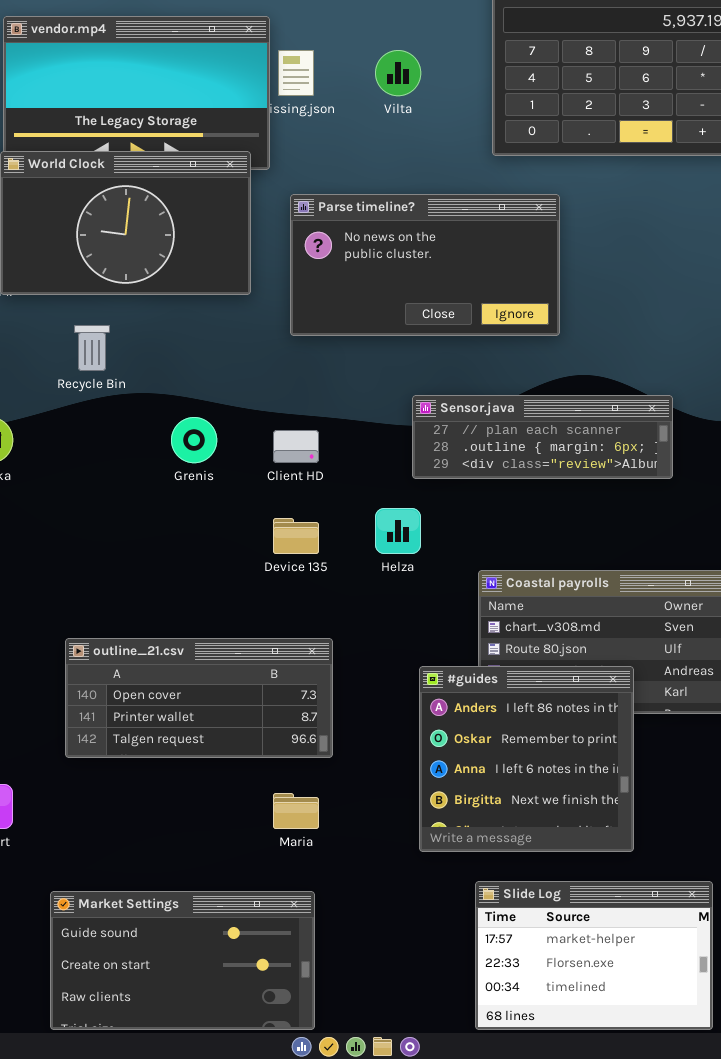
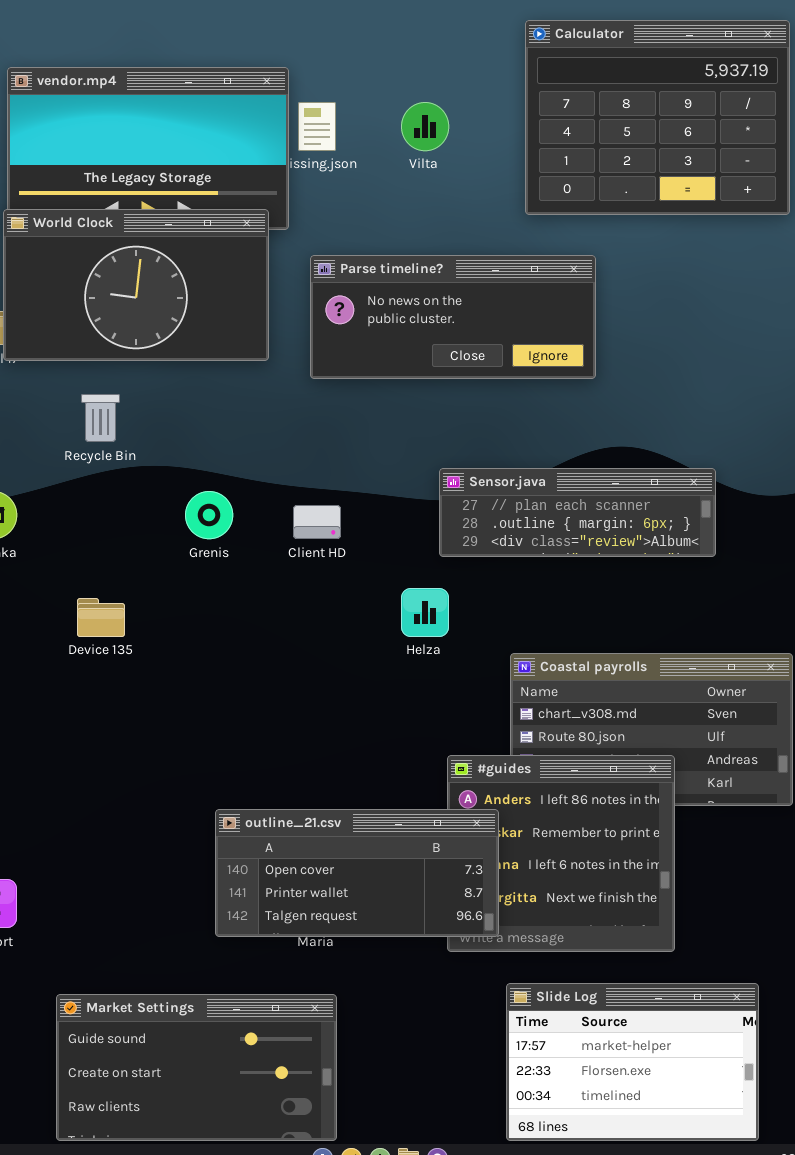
Parse timeline?: [290,194,560,336] -> [310,255,596,379], resized
Device 135: [273,518,319,554] -> [77,598,125,637], moved
outline_21.csv: [65,638,333,758] -> [215,809,499,937], moved

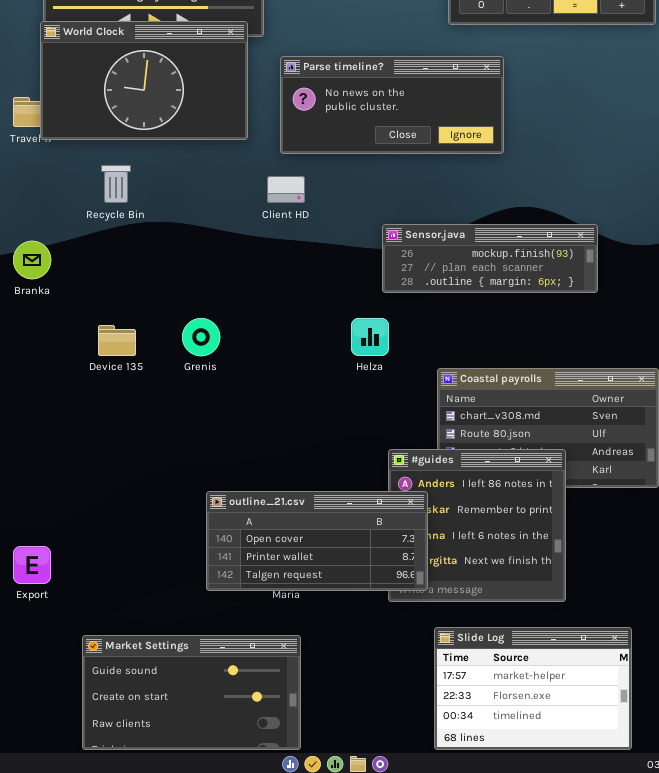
Sensor.java: [439,468,716,557] -> [382,224,598,293], scrolled up 1 row
Grenis: [185,491,233,539] -> [182,318,220,356], moved
Client HD: [293,505,341,539] -> [267,176,305,203], moved

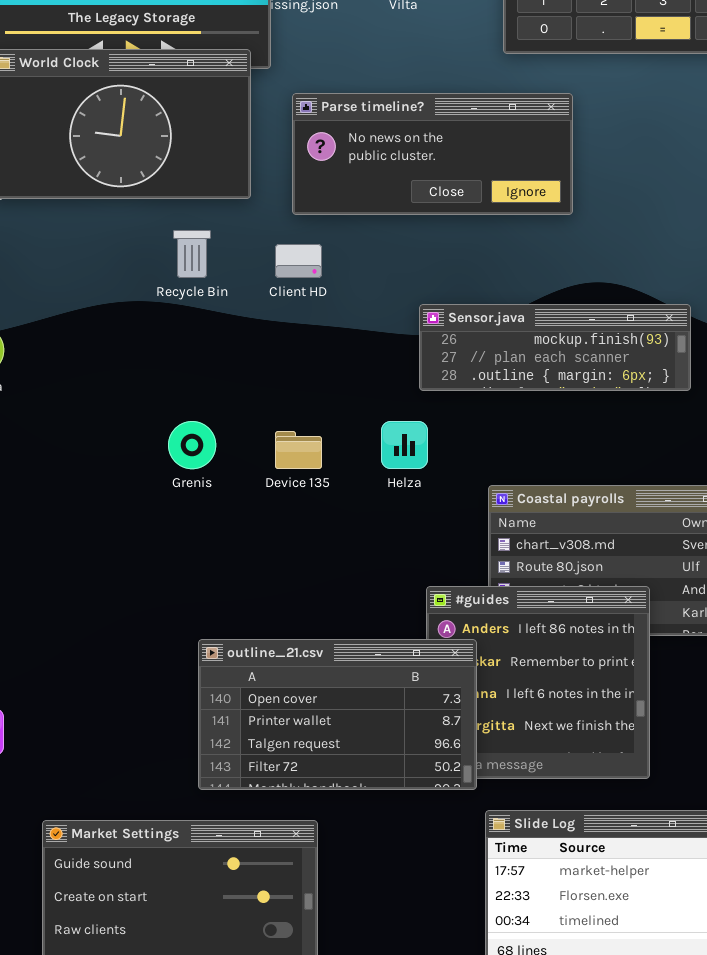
Recycle Bin: [101,165,131,203] -> [173,230,211,278], moved
Device 135: [98,325,136,356] -> [275,431,322,469], moved
outline_21.csv: [206,491,428,591] -> [198,639,477,790], resized

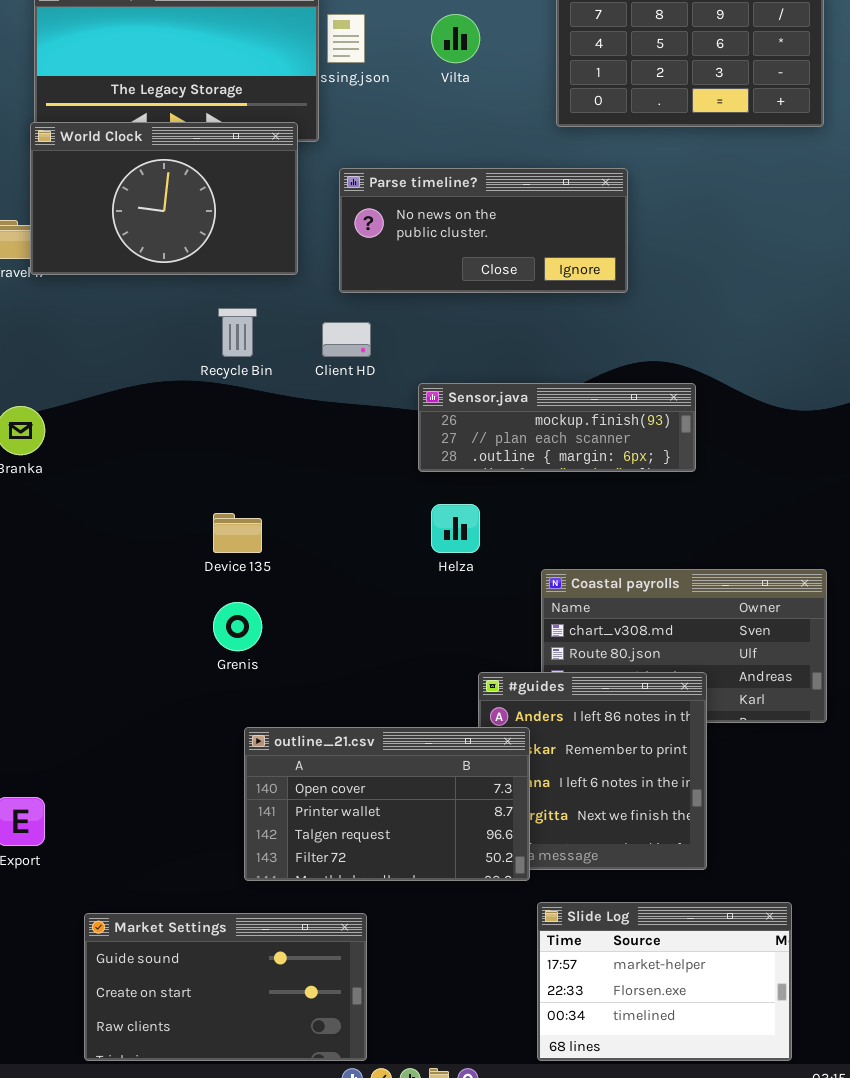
Sensor.java: [419,304,691,391] -> [418,383,696,472], moved
Grenis: [168,421,216,469] -> [213,602,262,651], moved
Device 135: [275,431,322,469] -> [213,513,262,553], moved

